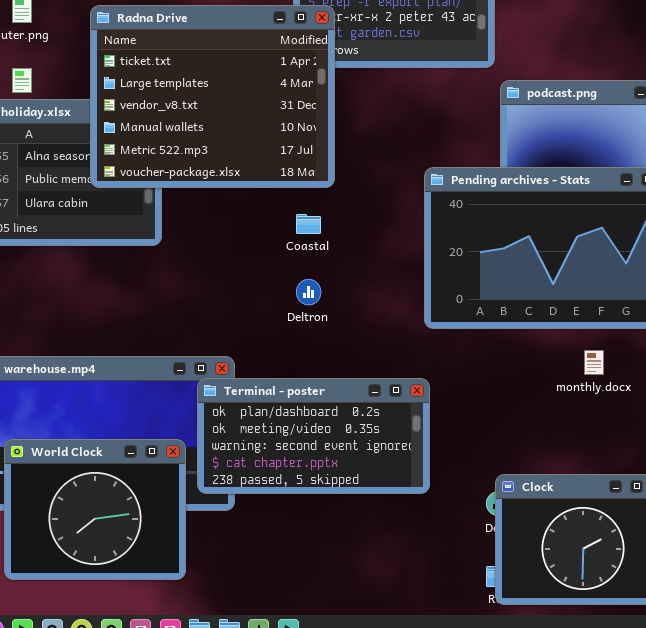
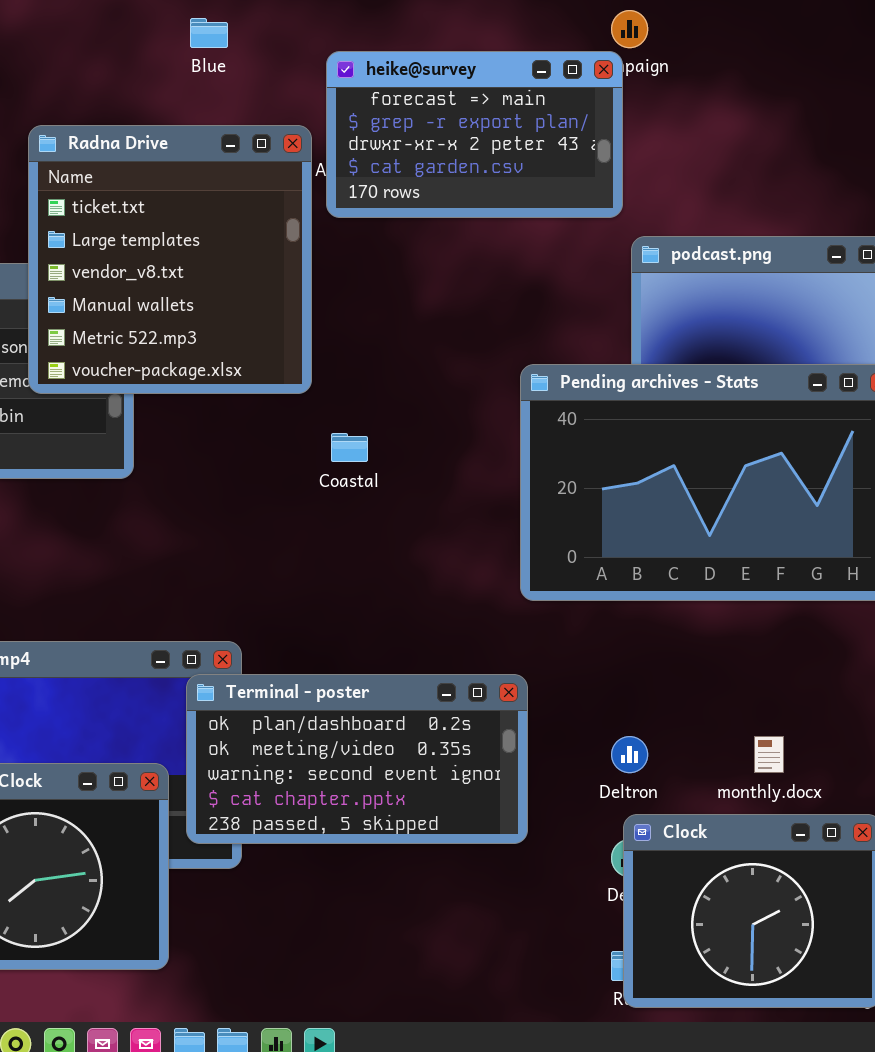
Radna Drive: [90,5,335,188] -> [28,125,312,394], resized
Deltron: [296,279,321,305] -> [611,736,648,773], moved
monthly.docx: [584,350,604,375] -> [754,736,784,773], moved

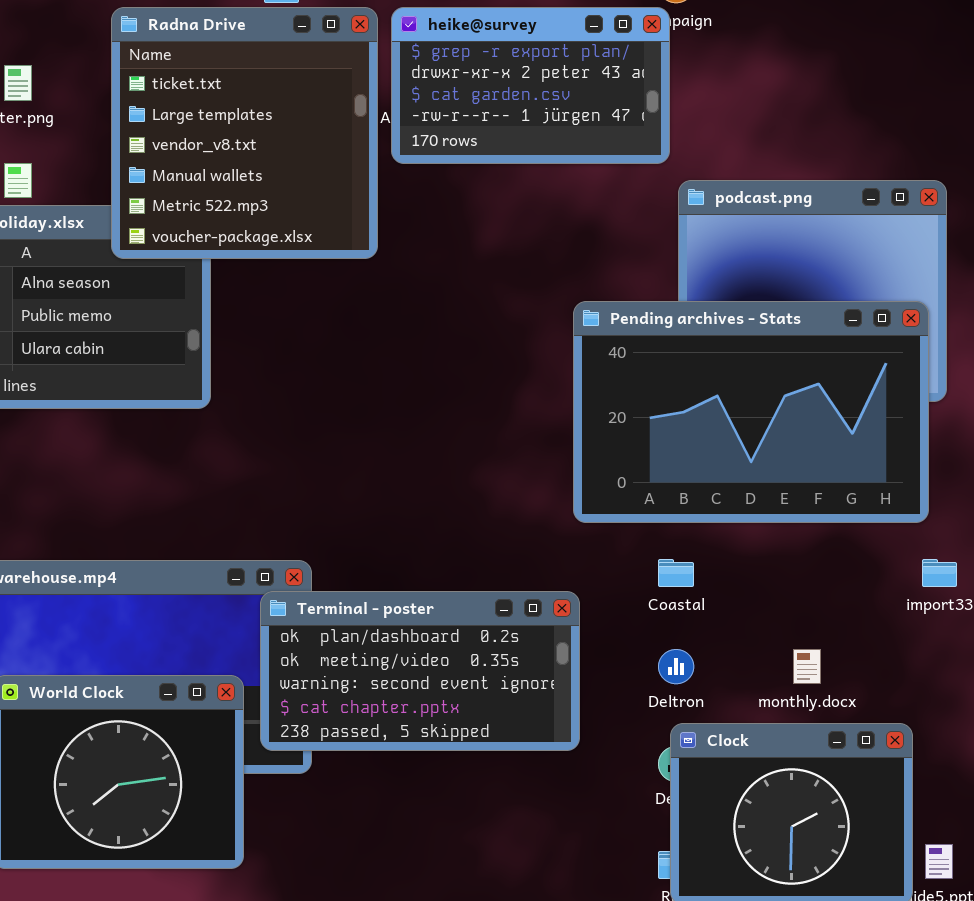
heike@survey: [326,51,623,218] -> [391,7,670,164], scrolled down 1 row
Radna Drive: [28,125,312,394] -> [111,7,378,259], moved
Coastal: [331,433,368,462] -> [658,559,694,587], moved

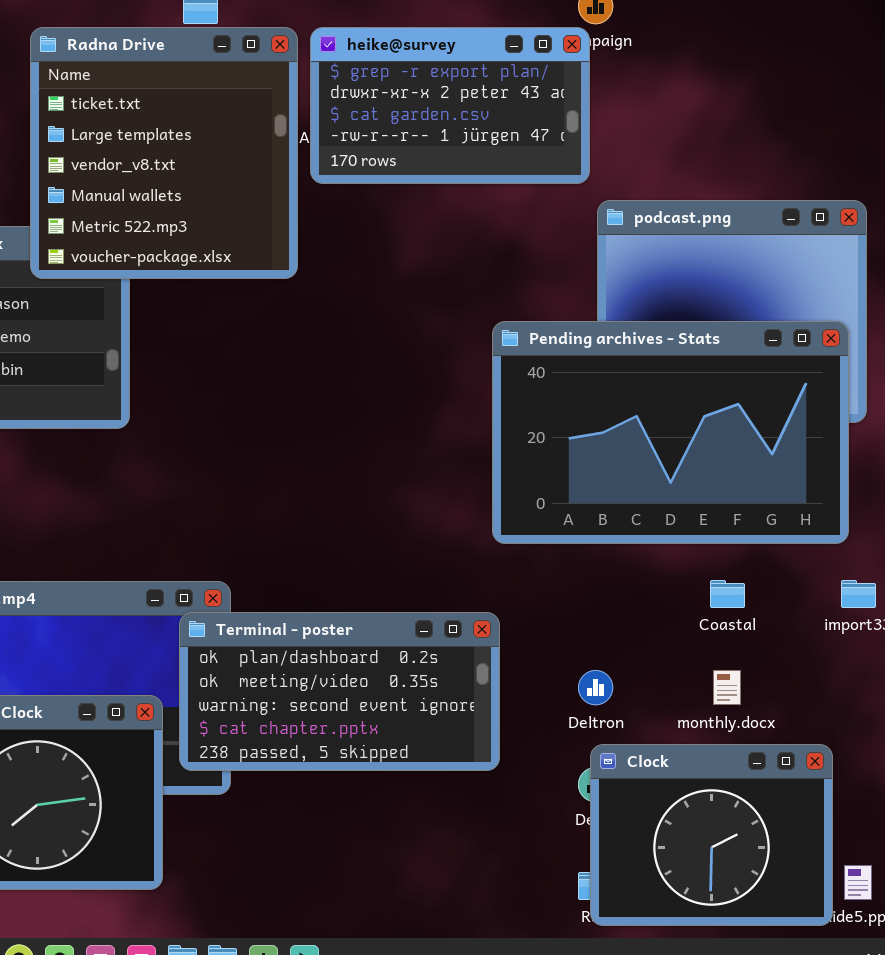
Coastal: [658,559,694,587] -> [710,580,745,608], moved

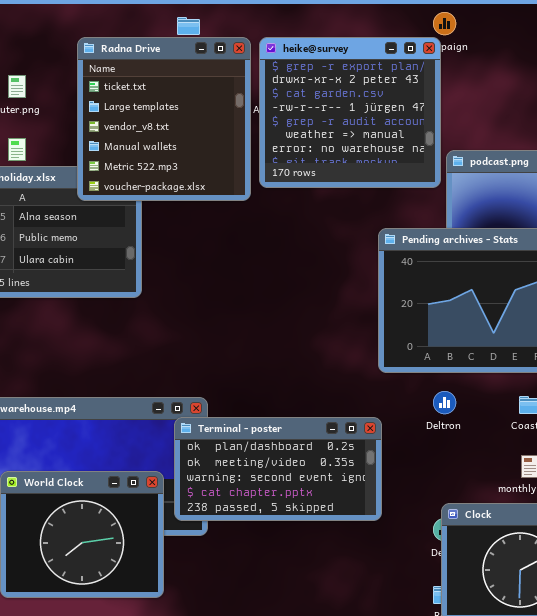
heike@survey: [310,27,590,184] -> [259,37,441,188], resized
Deltron: [578,670,613,705] -> [433,391,456,414], moved

